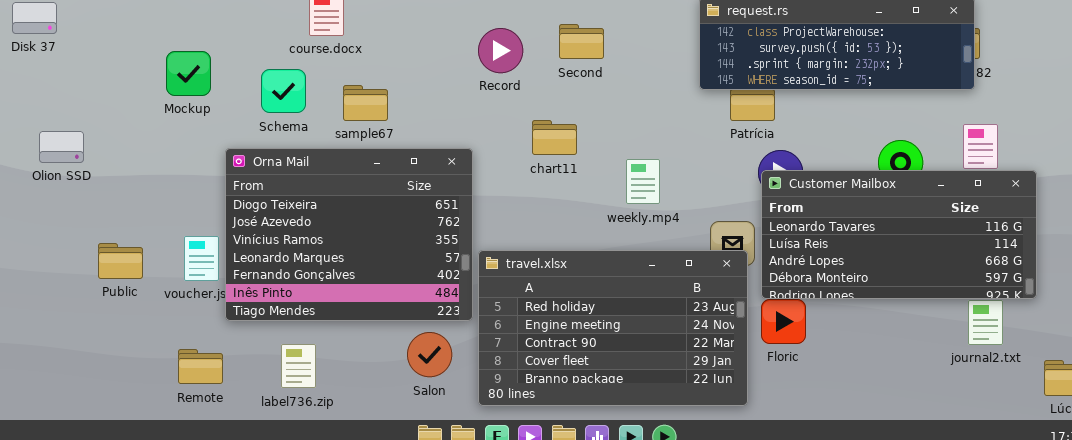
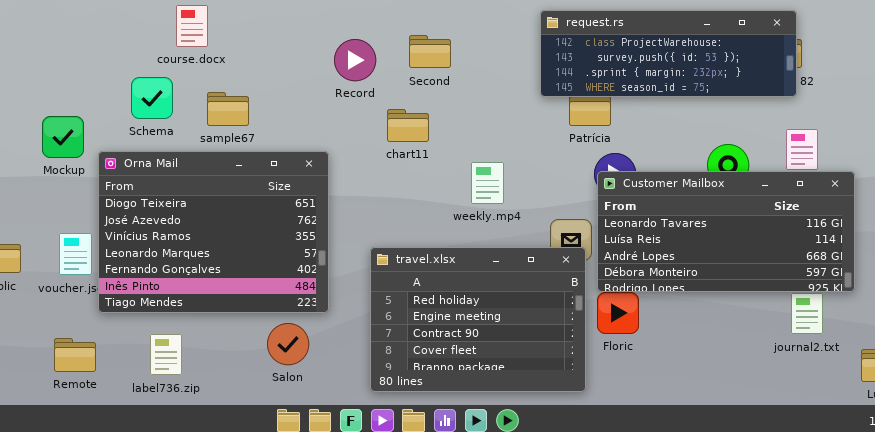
Mockup: [166,51,211,96] -> [42,116,84,158], moved
chart11: [532,120,577,155] -> [387,109,429,142], moved
travel.xlsx: [478,250,748,406] -> [370,247,586,392], resized

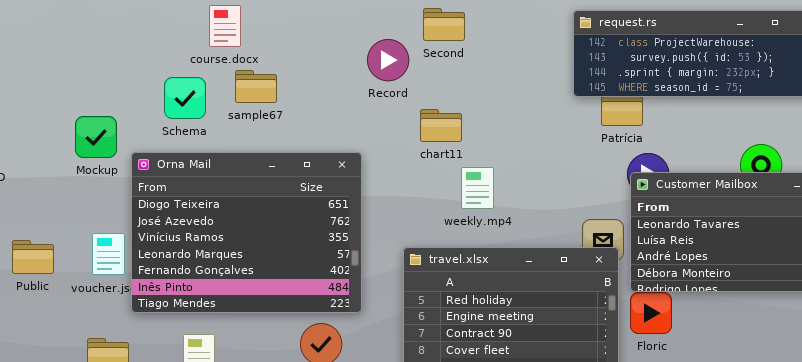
Second: [409,35,451,68] -> [423,8,465,41], moved
sample67: [207,92,249,126] -> [235,70,277,103], moved
weekly.mp4: [471,162,504,204] -> [461,167,494,209], moved

